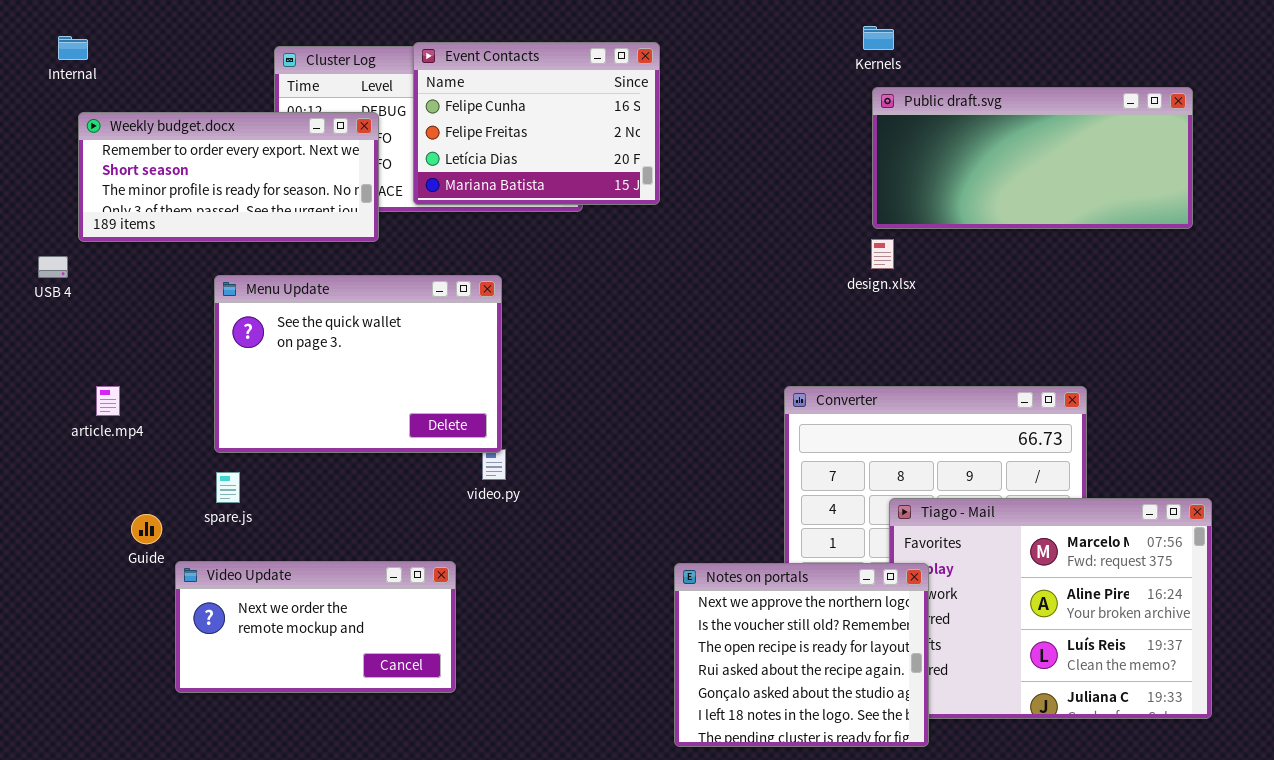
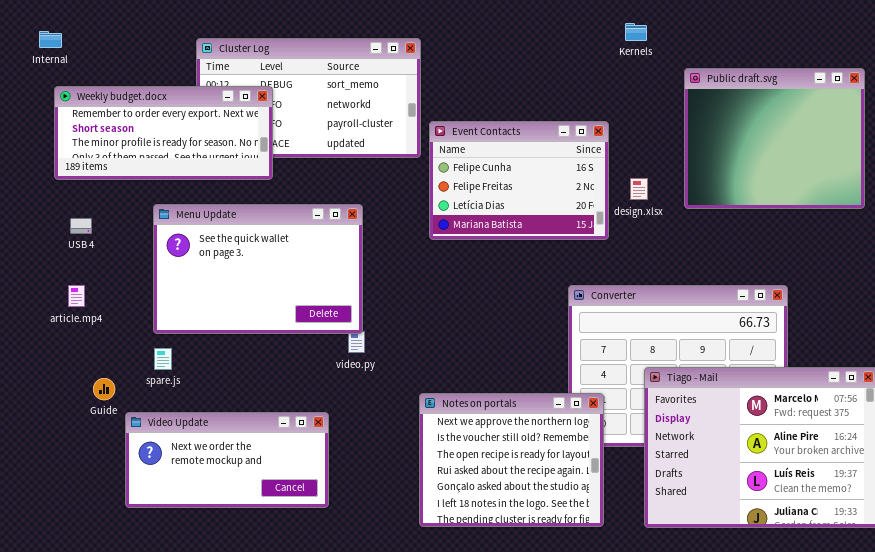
Event Contacts: [413,42,660,205] -> [429,121,609,240], moved
Public draft.svg: [872,87,1193,229] -> [684,68,865,209], resized
USB 4: [38,256,68,278] -> [70,218,92,234], moved
Notes on portals: [674,563,929,747] -> [419,393,604,527], moved

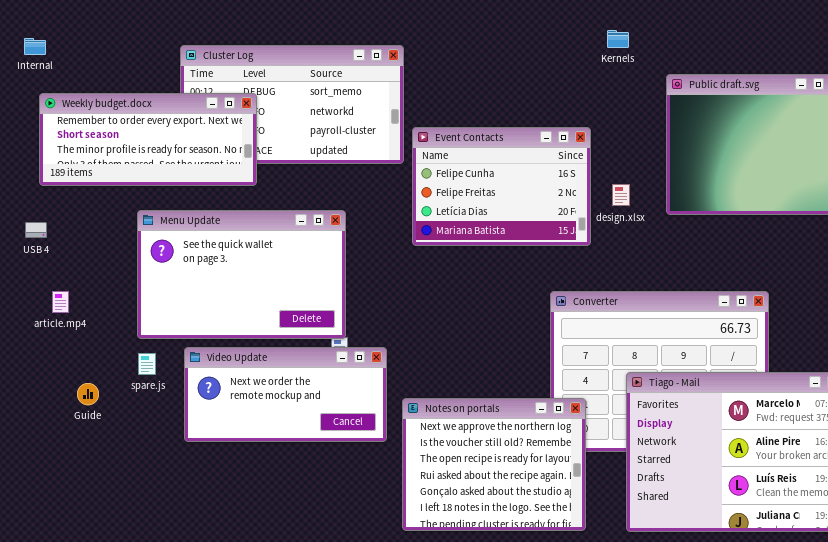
USB 4: [70,218,92,234] -> [25,222,47,238], moved
Video Update: [125,412,329,508] -> [184,347,387,442], moved

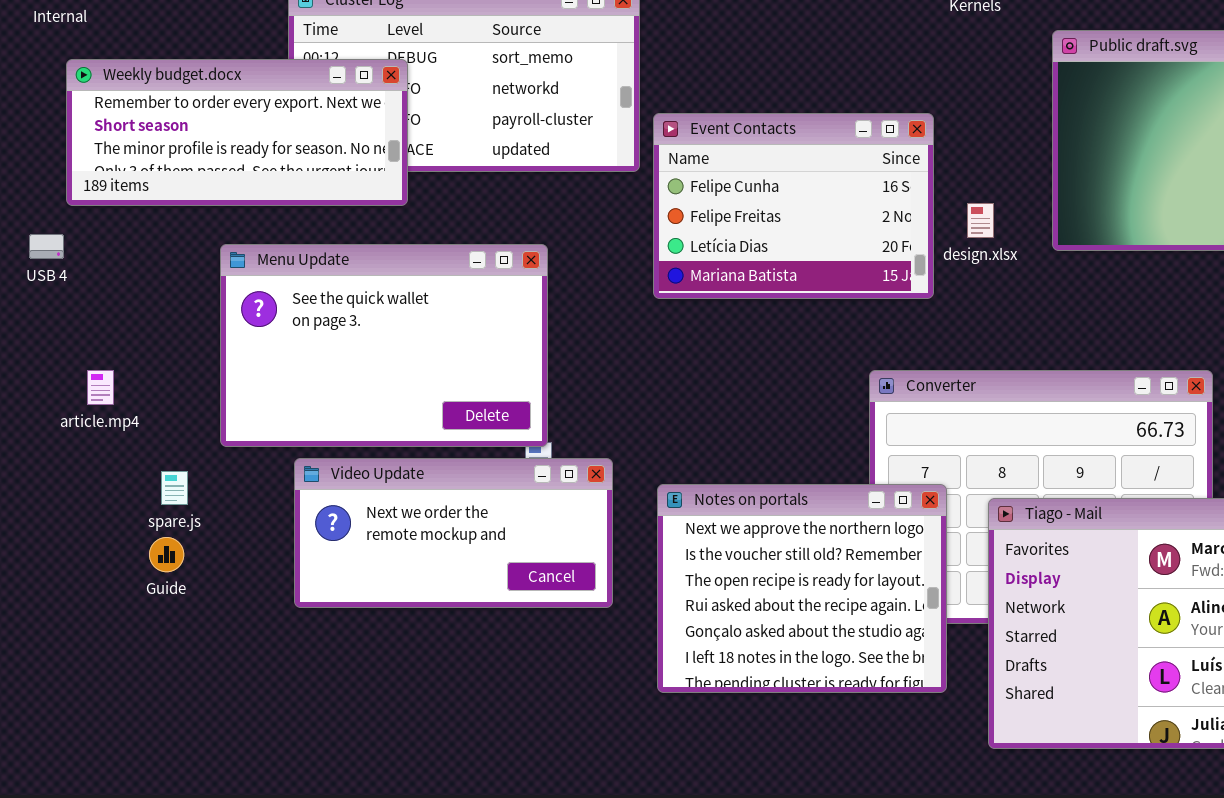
USB 4: [25,222,47,238] -> [29,234,64,259], moved
spare.js: [138,353,156,375] -> [161,471,188,505], moved
Guide: [77,383,99,405] -> [149,537,184,572], moved
Notes on portals: [402,398,586,531] -> [657,484,947,693], moved

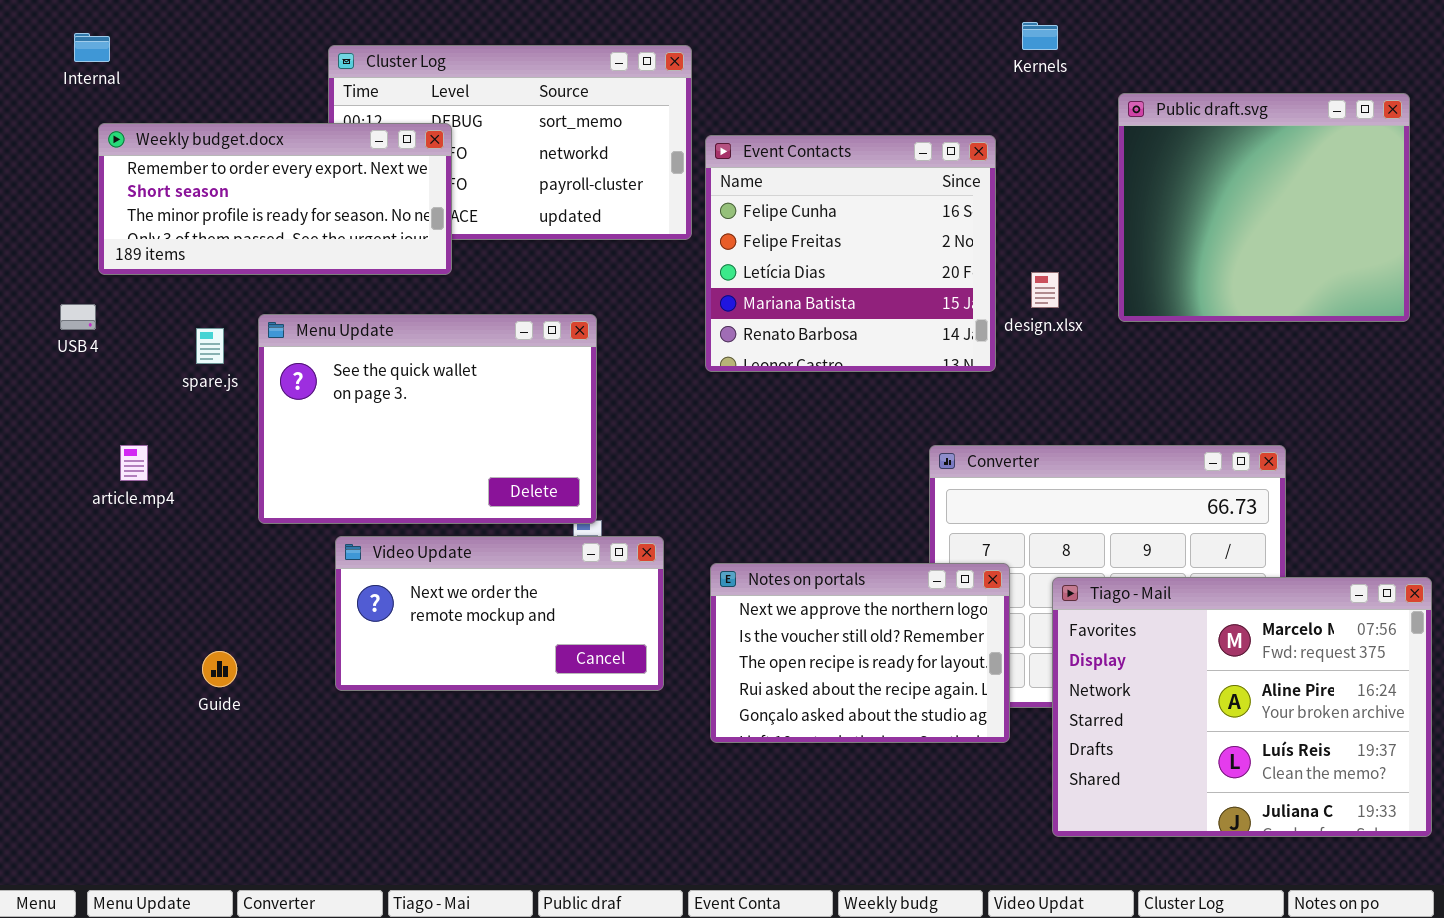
Event Contacts: [653,113,934,299] -> [705,135,996,372], resized
spare.js: [161,471,188,505] -> [196,328,224,364], moved
Notes on portals: [657,484,947,693] -> [710,563,1010,743], resized
Guide: [149,537,184,572] -> [202,651,237,687], moved

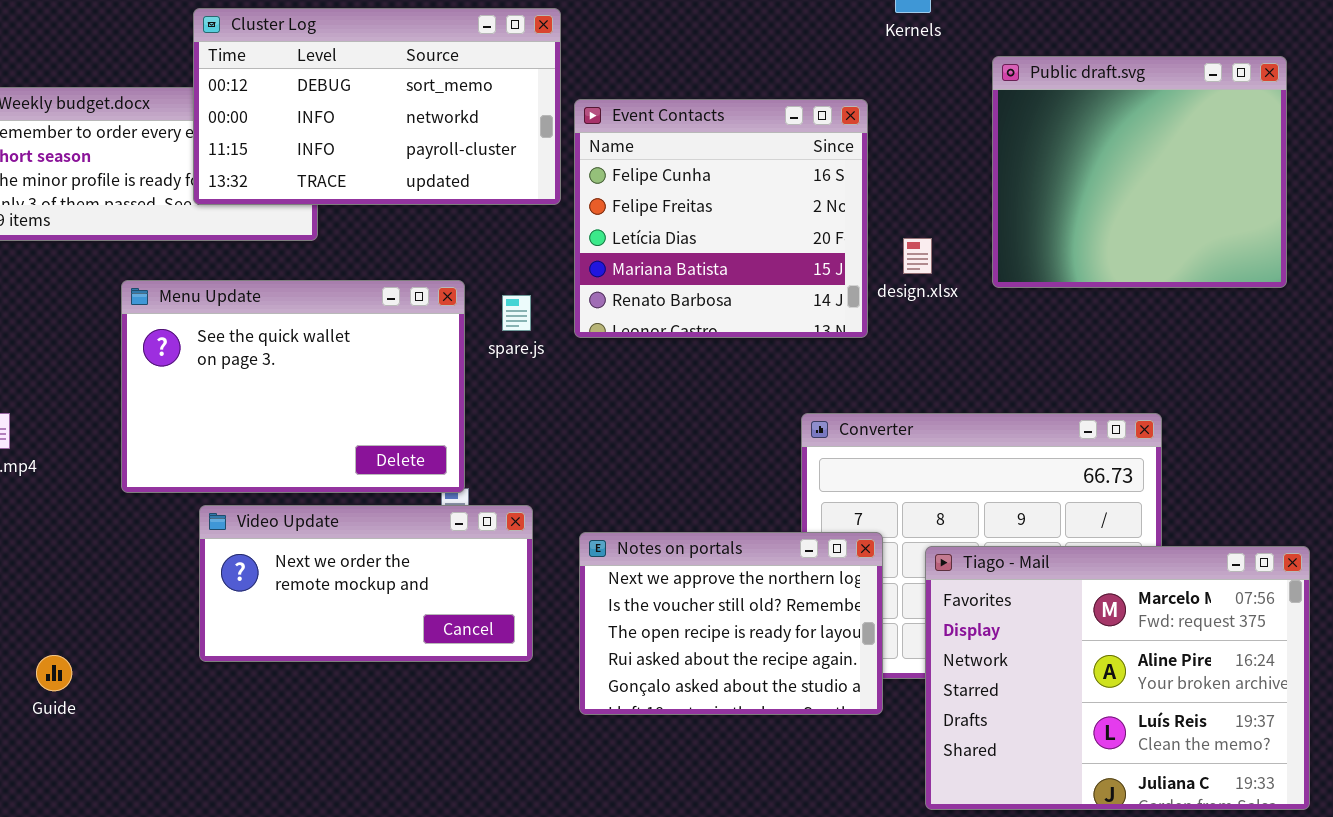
Cluster Log: [328,45,692,240] -> [193,8,561,205], raised
spare.js: [196,328,224,364] -> [502,295,531,331], moved
Guide: [202,651,237,687] -> [36,655,72,691], moved

